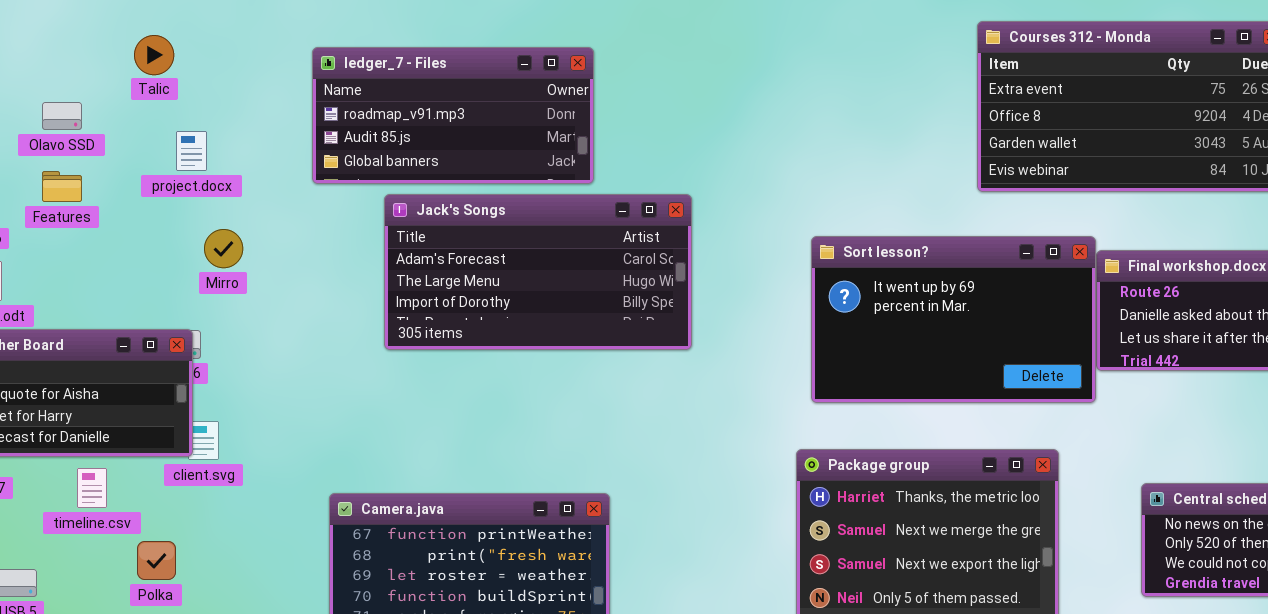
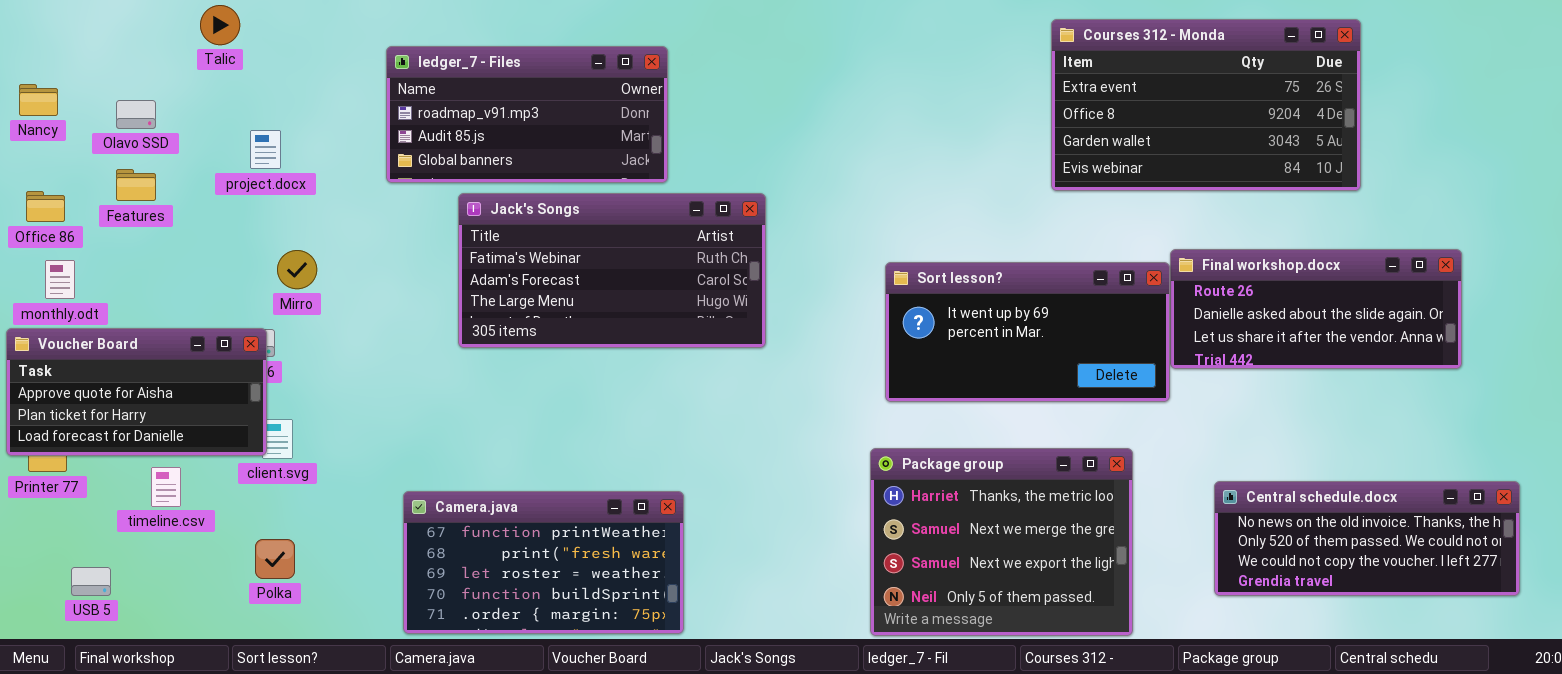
Talic: [134,35,174,75] -> [200,5,240,45], moved
Jack's Songs: [384,194,692,350] -> [458,193,766,348], scrolled up 1 row
Mirro: [204,229,243,268] -> [277,250,317,289], moved
Sort lesson?: [811,236,1096,403] -> [885,262,1170,402], resized
Polka: [137,541,176,580] -> [255,539,295,579], moved

